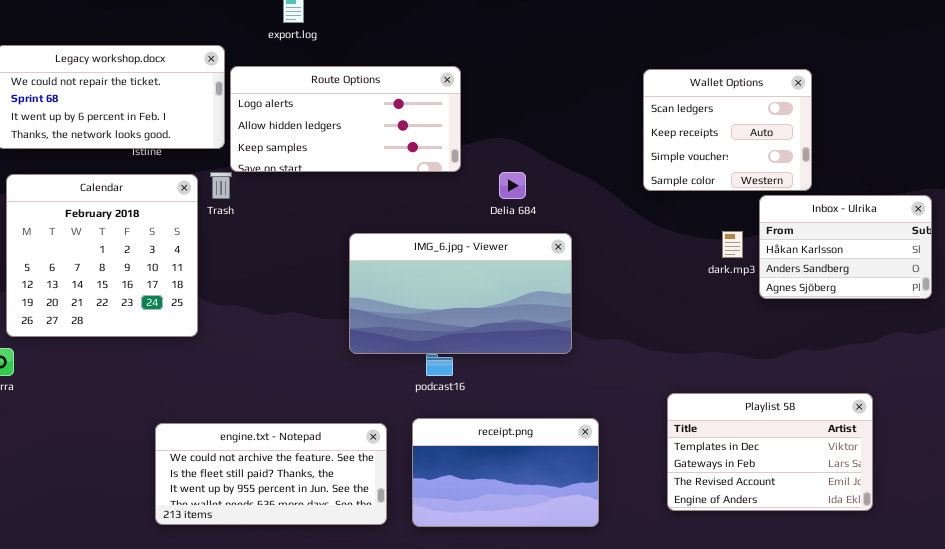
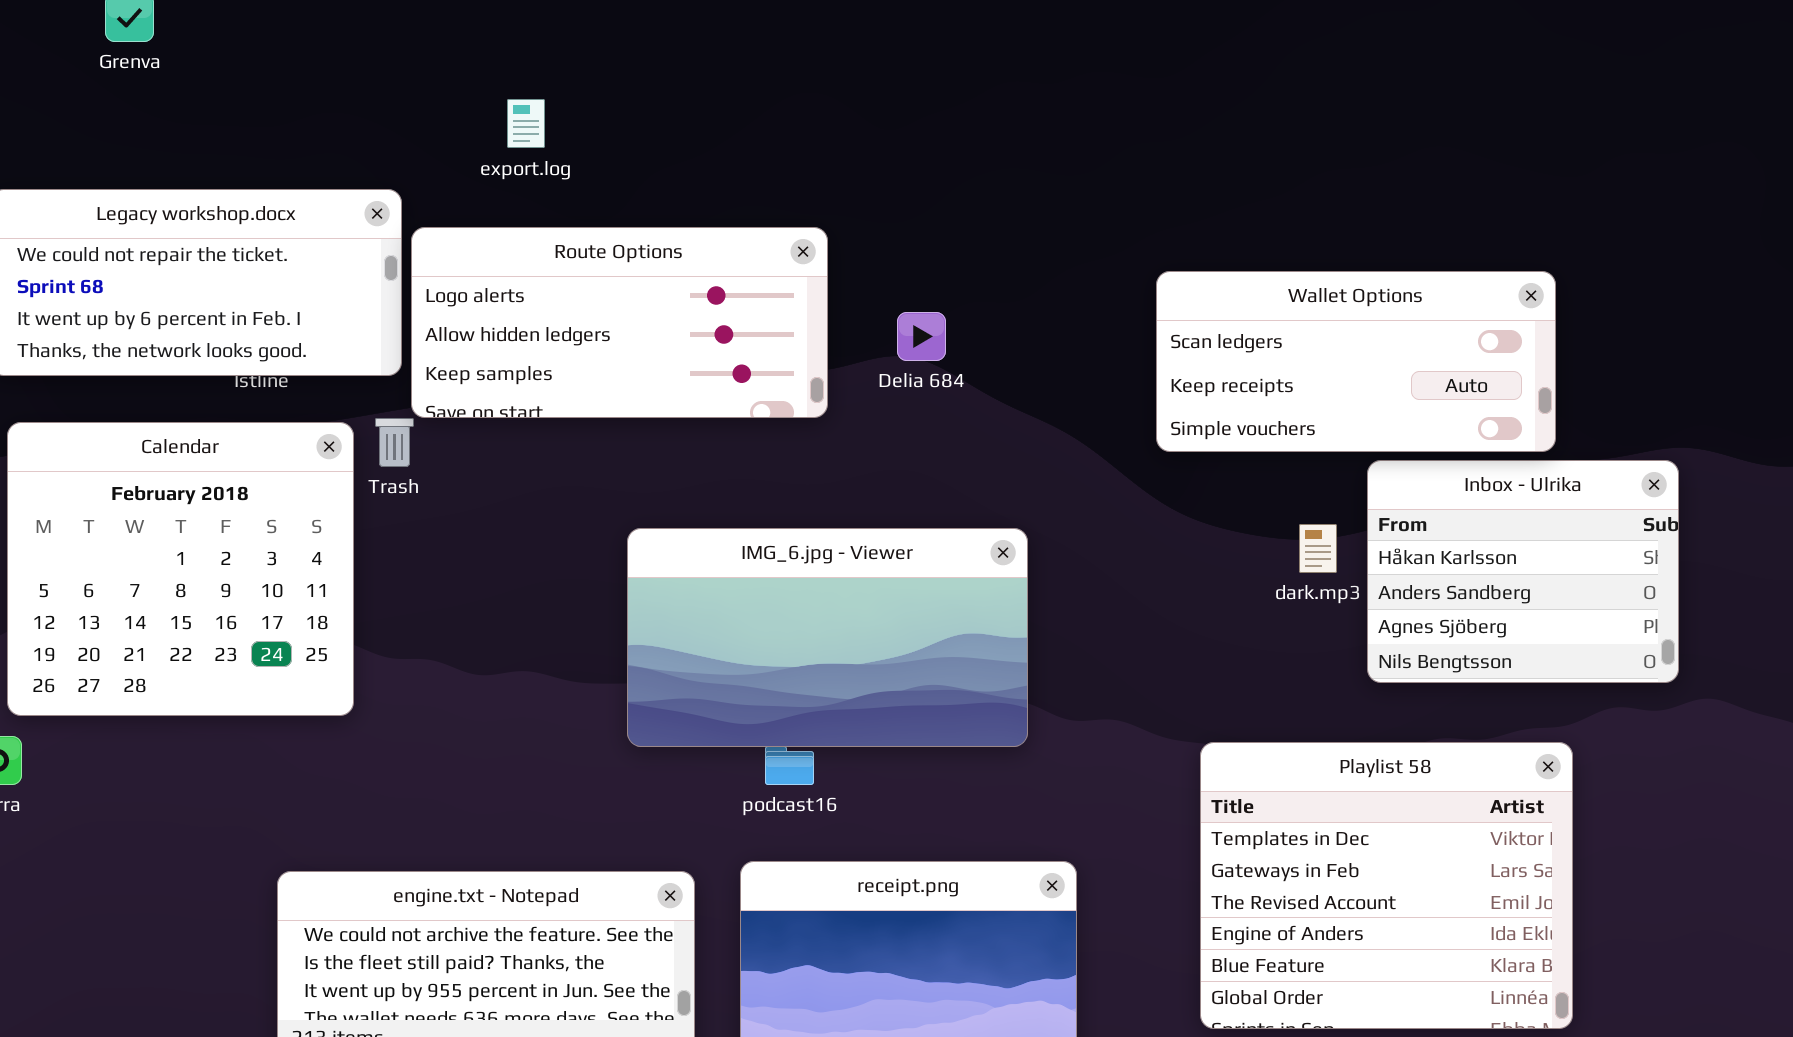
Wallet Options: [643,69,812,191] -> [1156,271,1556,452], resized
Delia 684: [499,172,526,199] -> [897,312,946,361], moved
Inbox - Ulrika: [759,195,932,299] -> [1367,460,1679,683], resized
Playlist 58: [667,393,873,511] -> [1200,742,1573,1029], resized

